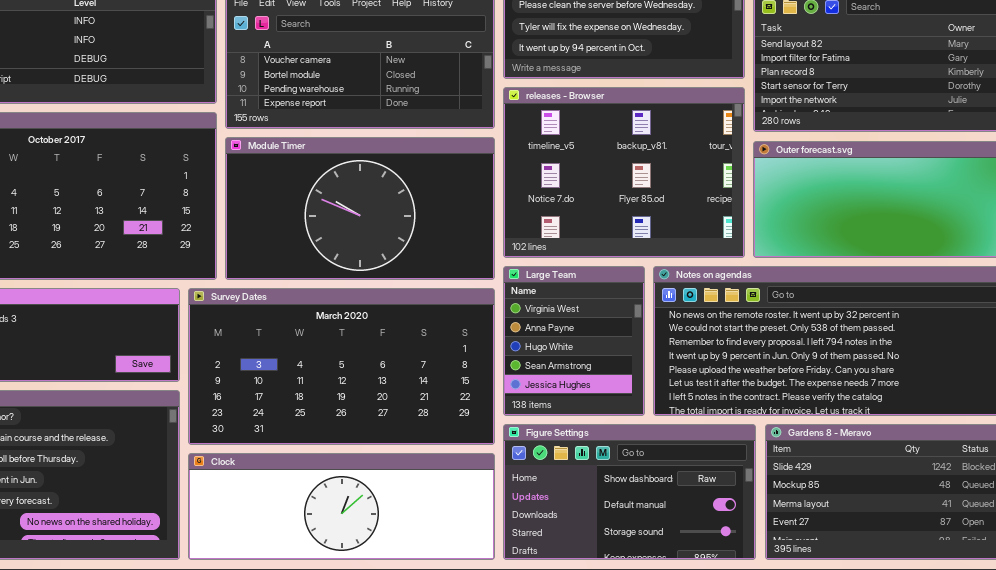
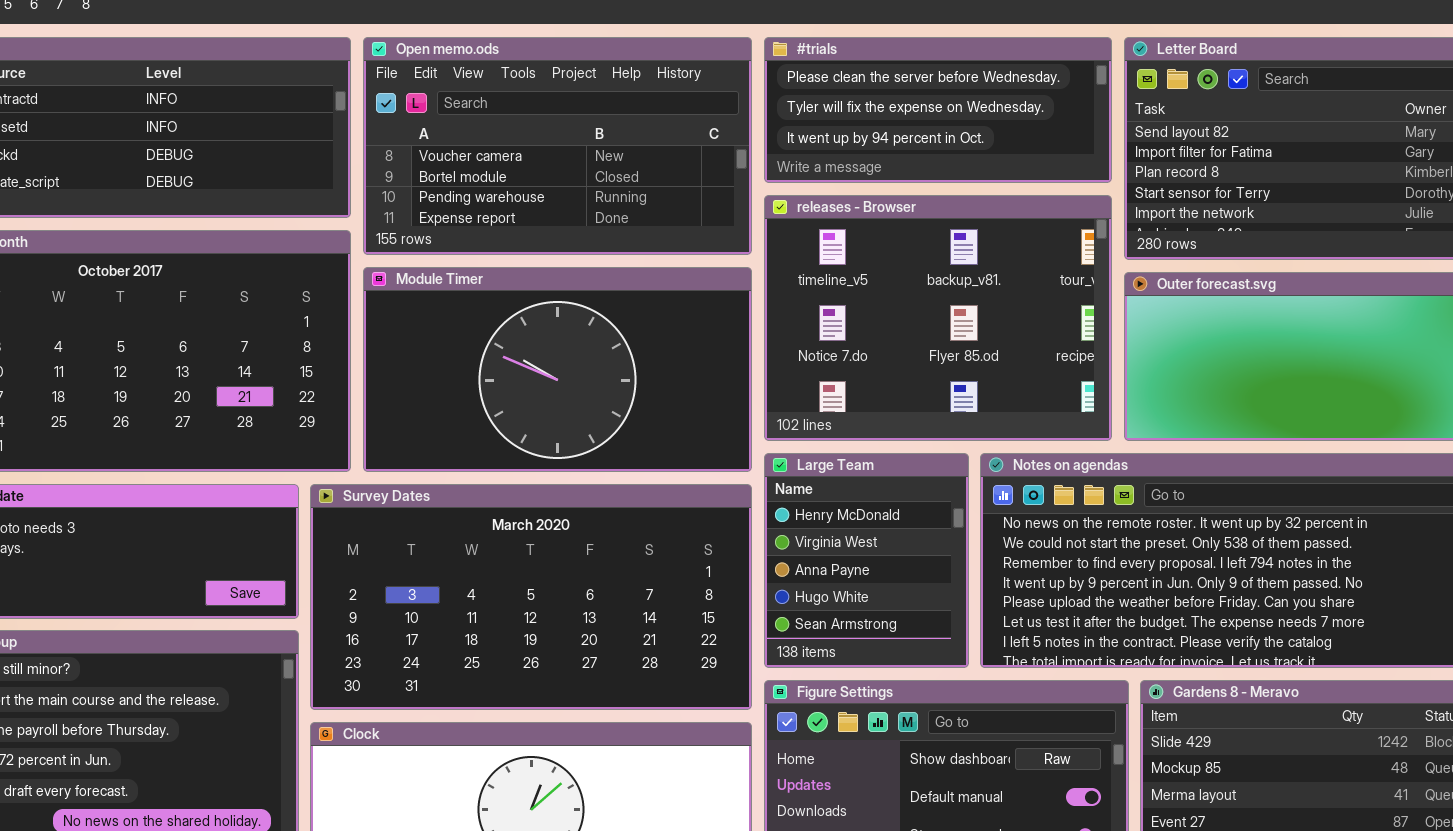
Large Team: [503,266,645,416] -> [764,453,969,668], scrolled up 1 row

